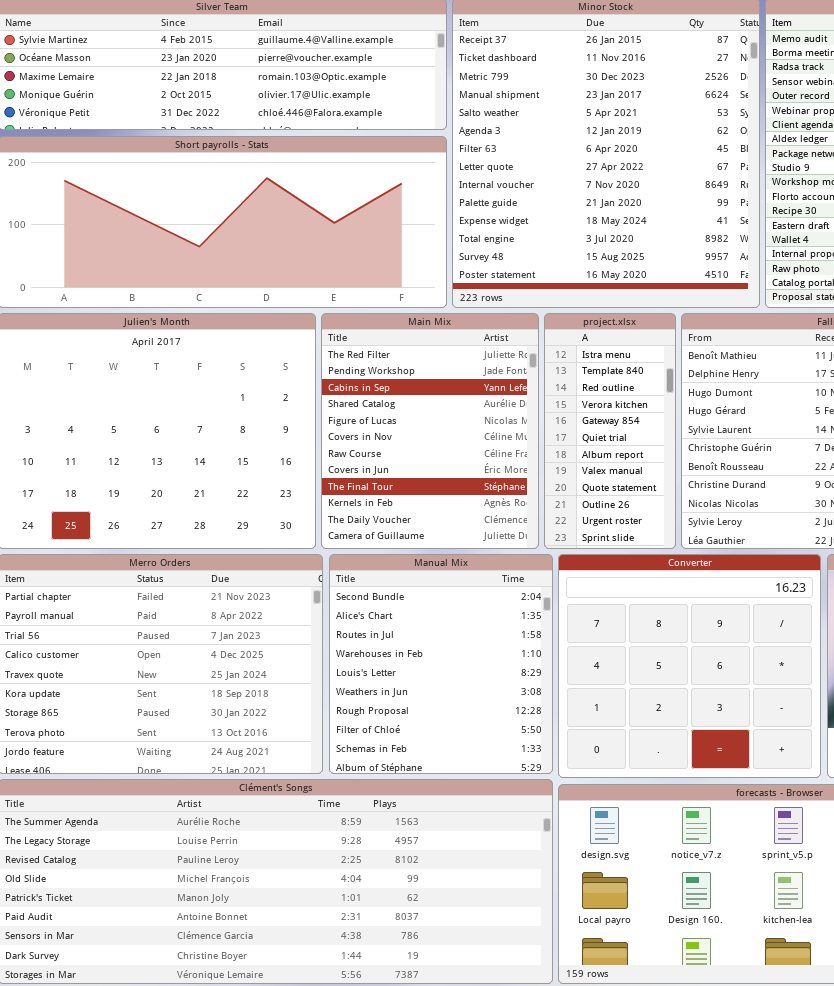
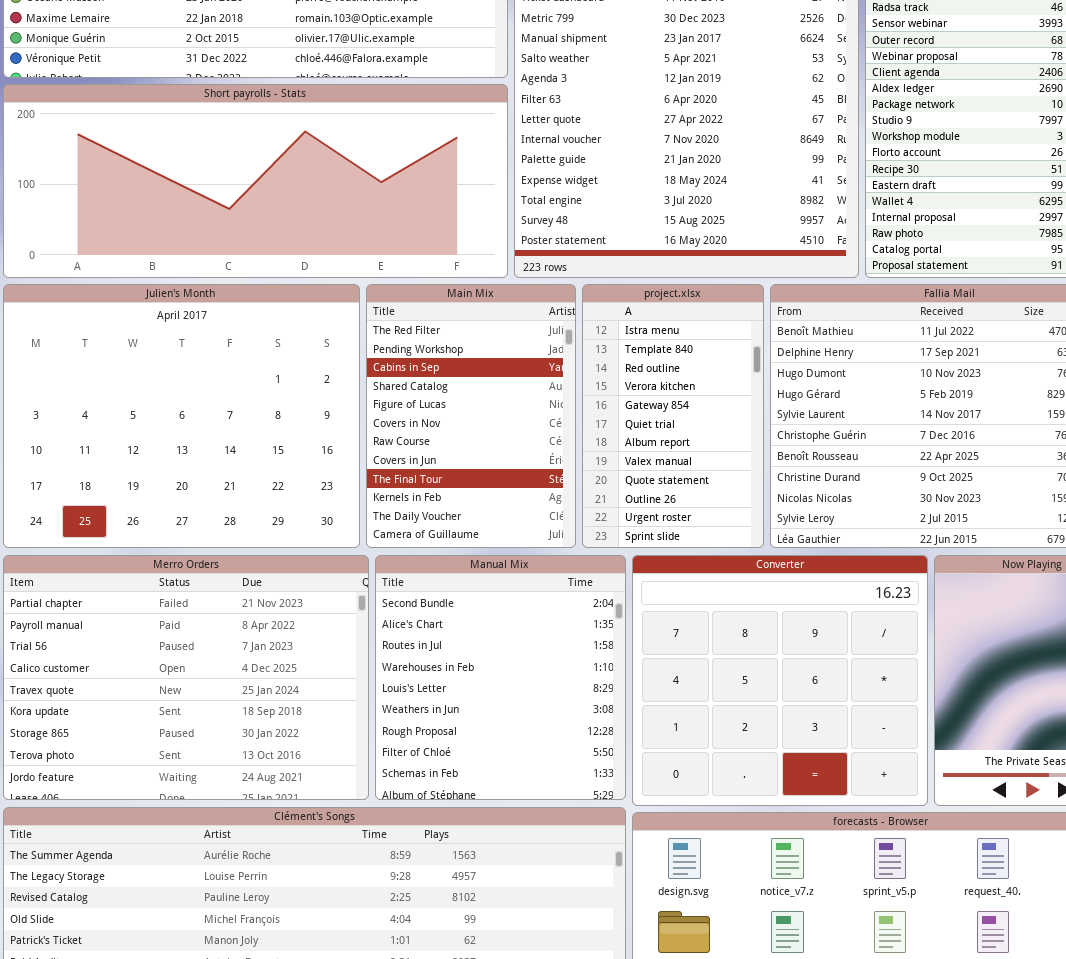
Main Mix: [321,313,539,549] -> [366,284,576,548], resized
project.xlsx: [544,313,676,549] -> [582,284,764,548], resized

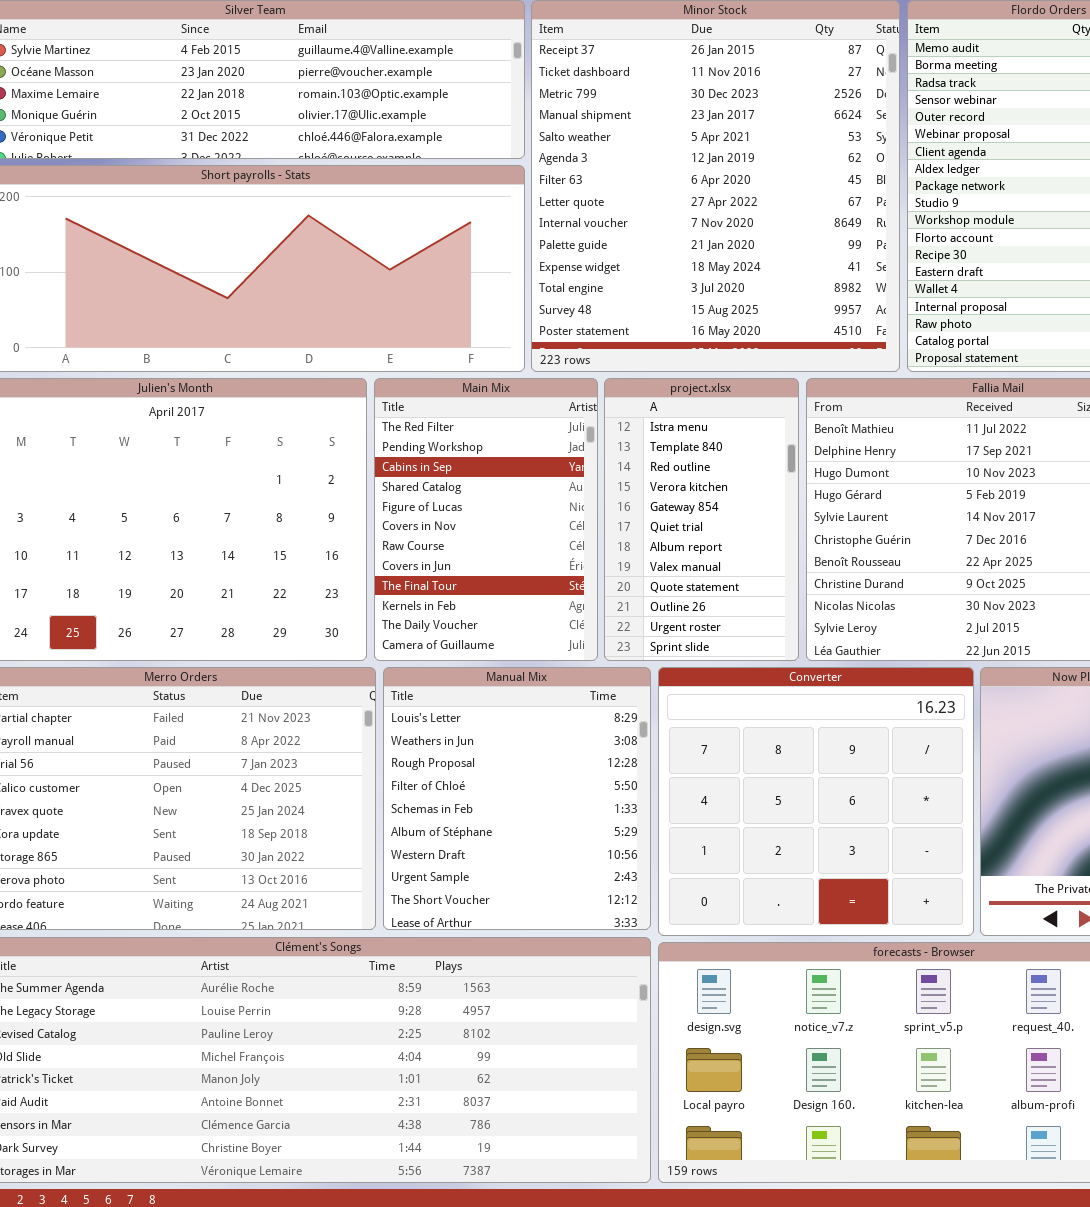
Manual Mix: [375,555,626,800] -> [383,667,651,930], scrolled down 4 rows

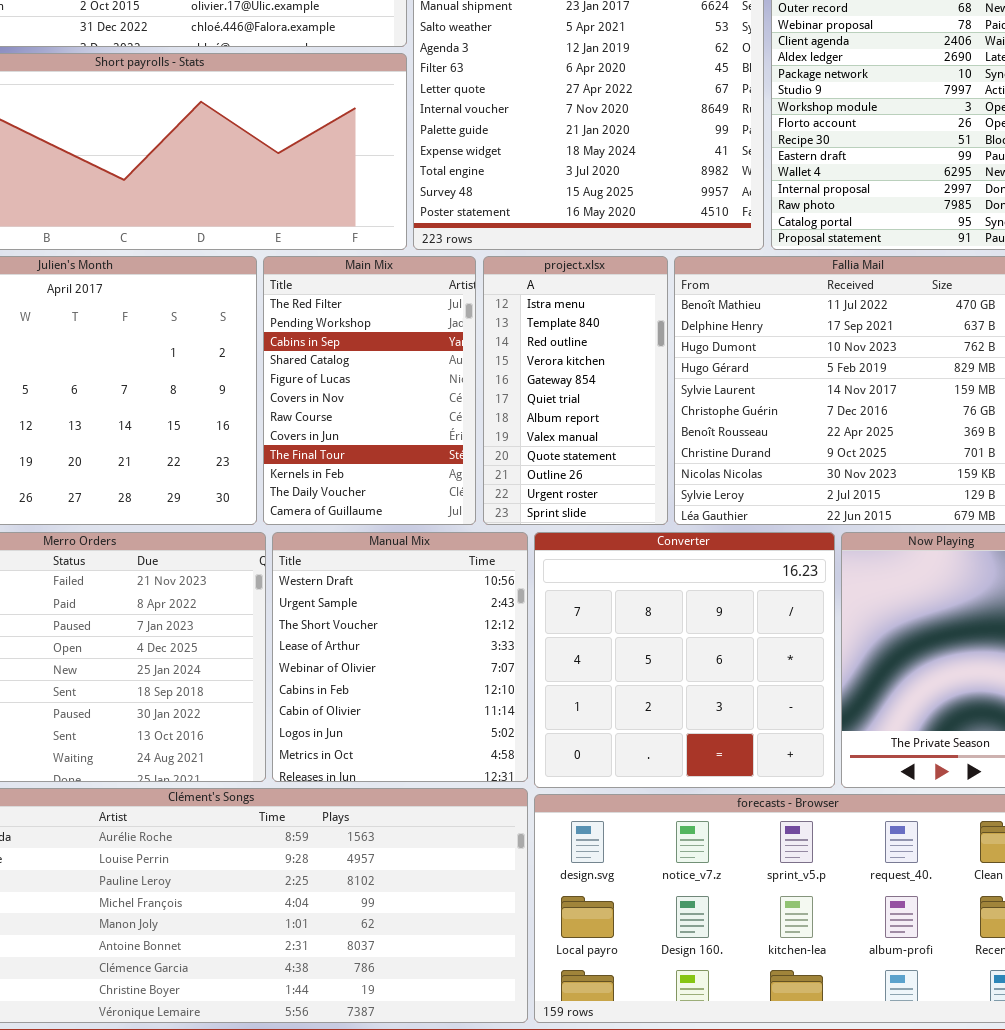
Manual Mix: [383,667,651,930] -> [272,532,528,782], scrolled down 6 rows

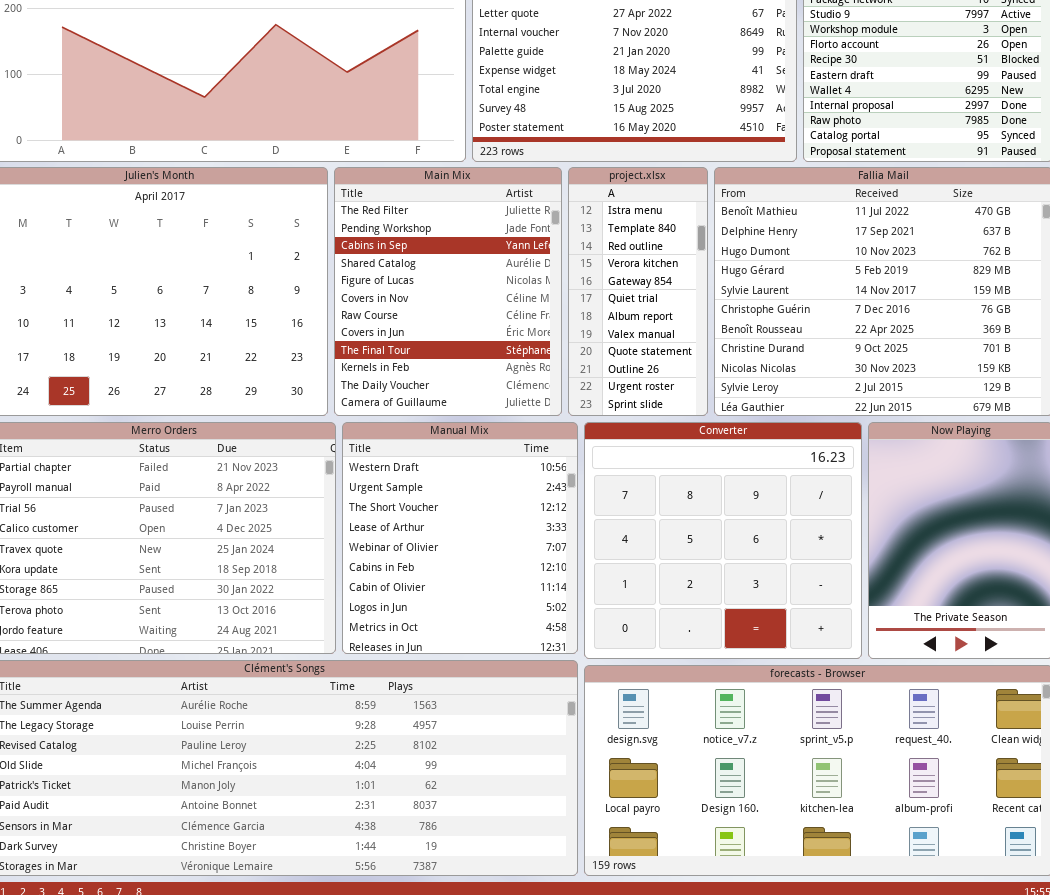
Main Mix: [263,256,476,525] -> [334,167,562,416], resized
project.xlsx: [483,256,668,525] -> [568,167,708,416], resized

